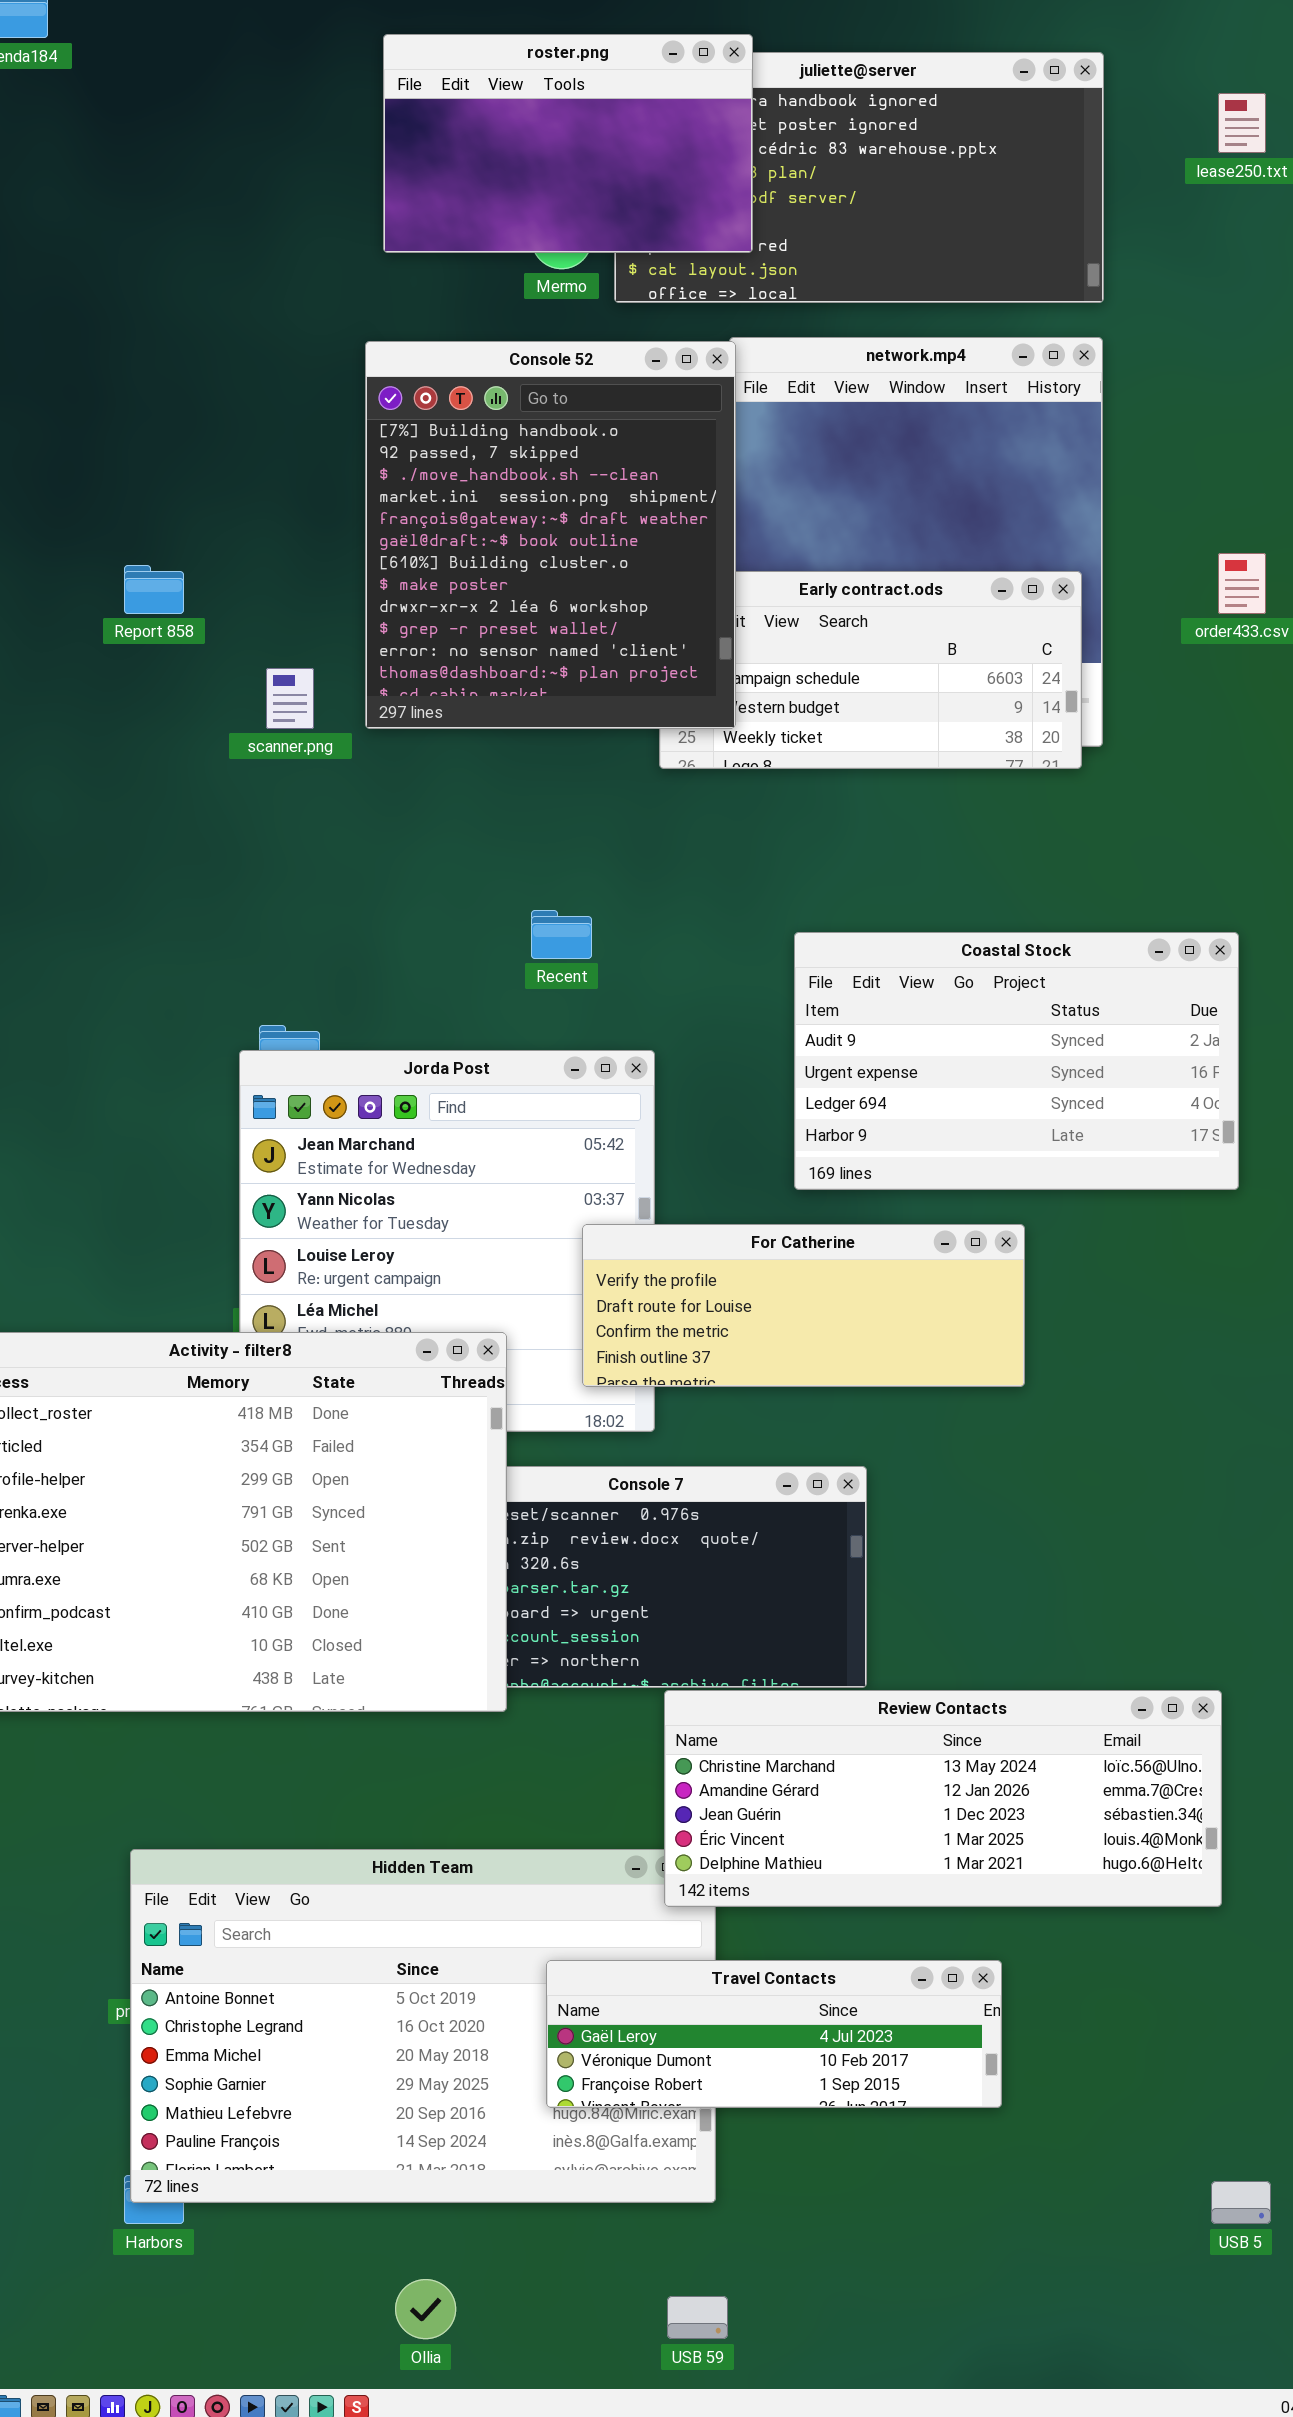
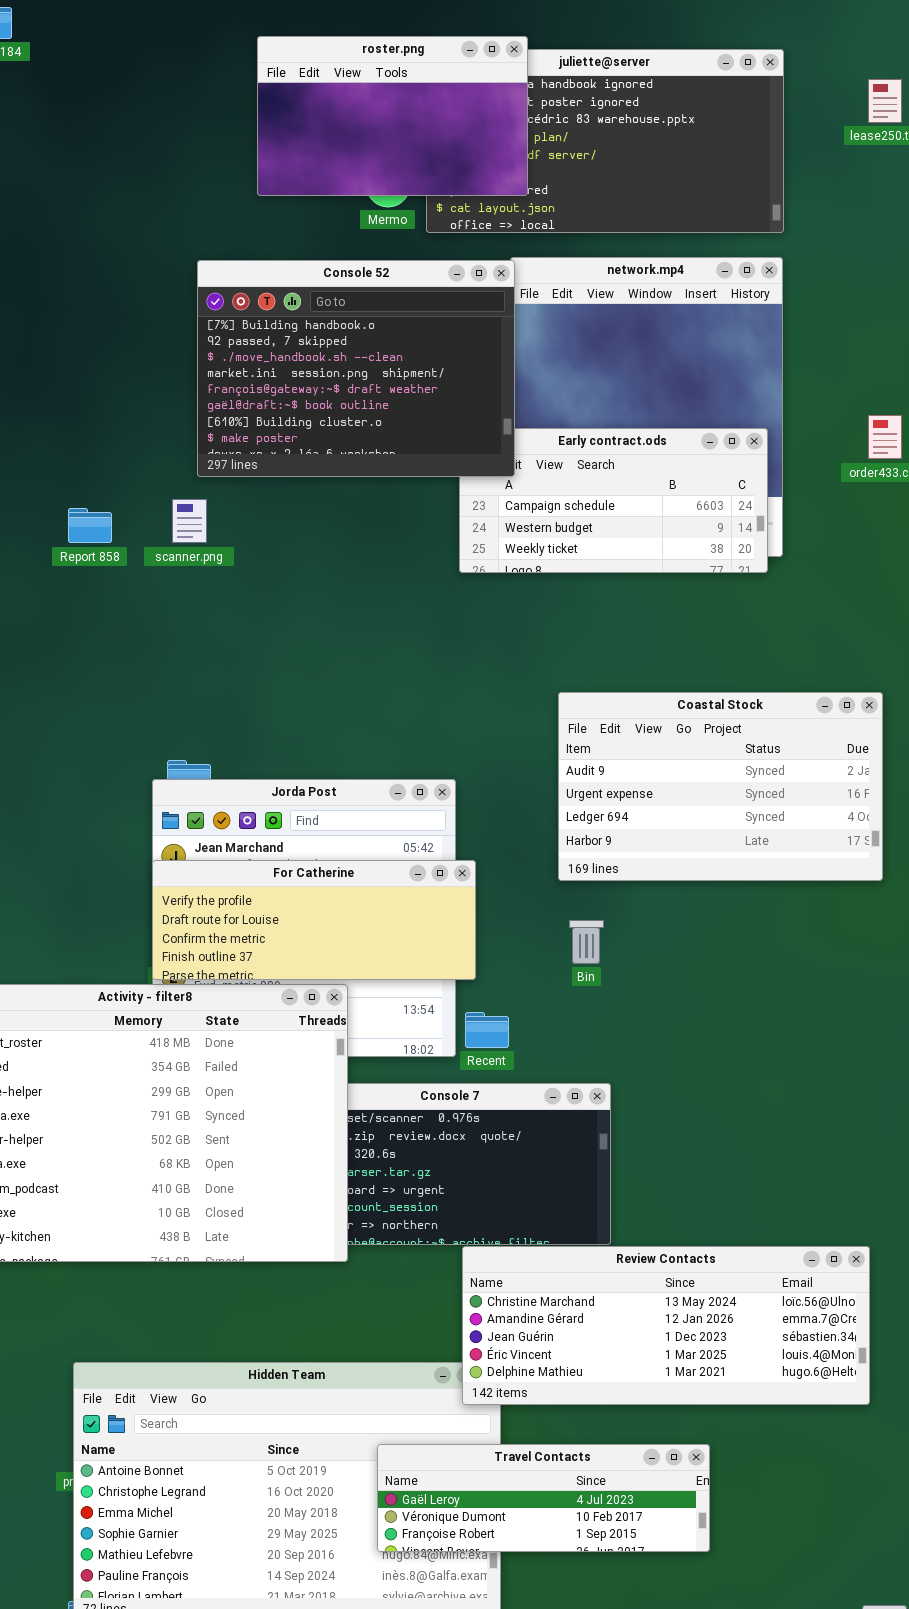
Console 52: [365,341,736,729] -> [197,260,515,477], resized
Report 858: [124,565,184,614] -> [68,508,112,543], moved
Recent: [531,910,592,959] -> [465,1012,509,1048], moved
For Catherine: [582,1224,1025,1387] -> [152,860,476,980], moved

